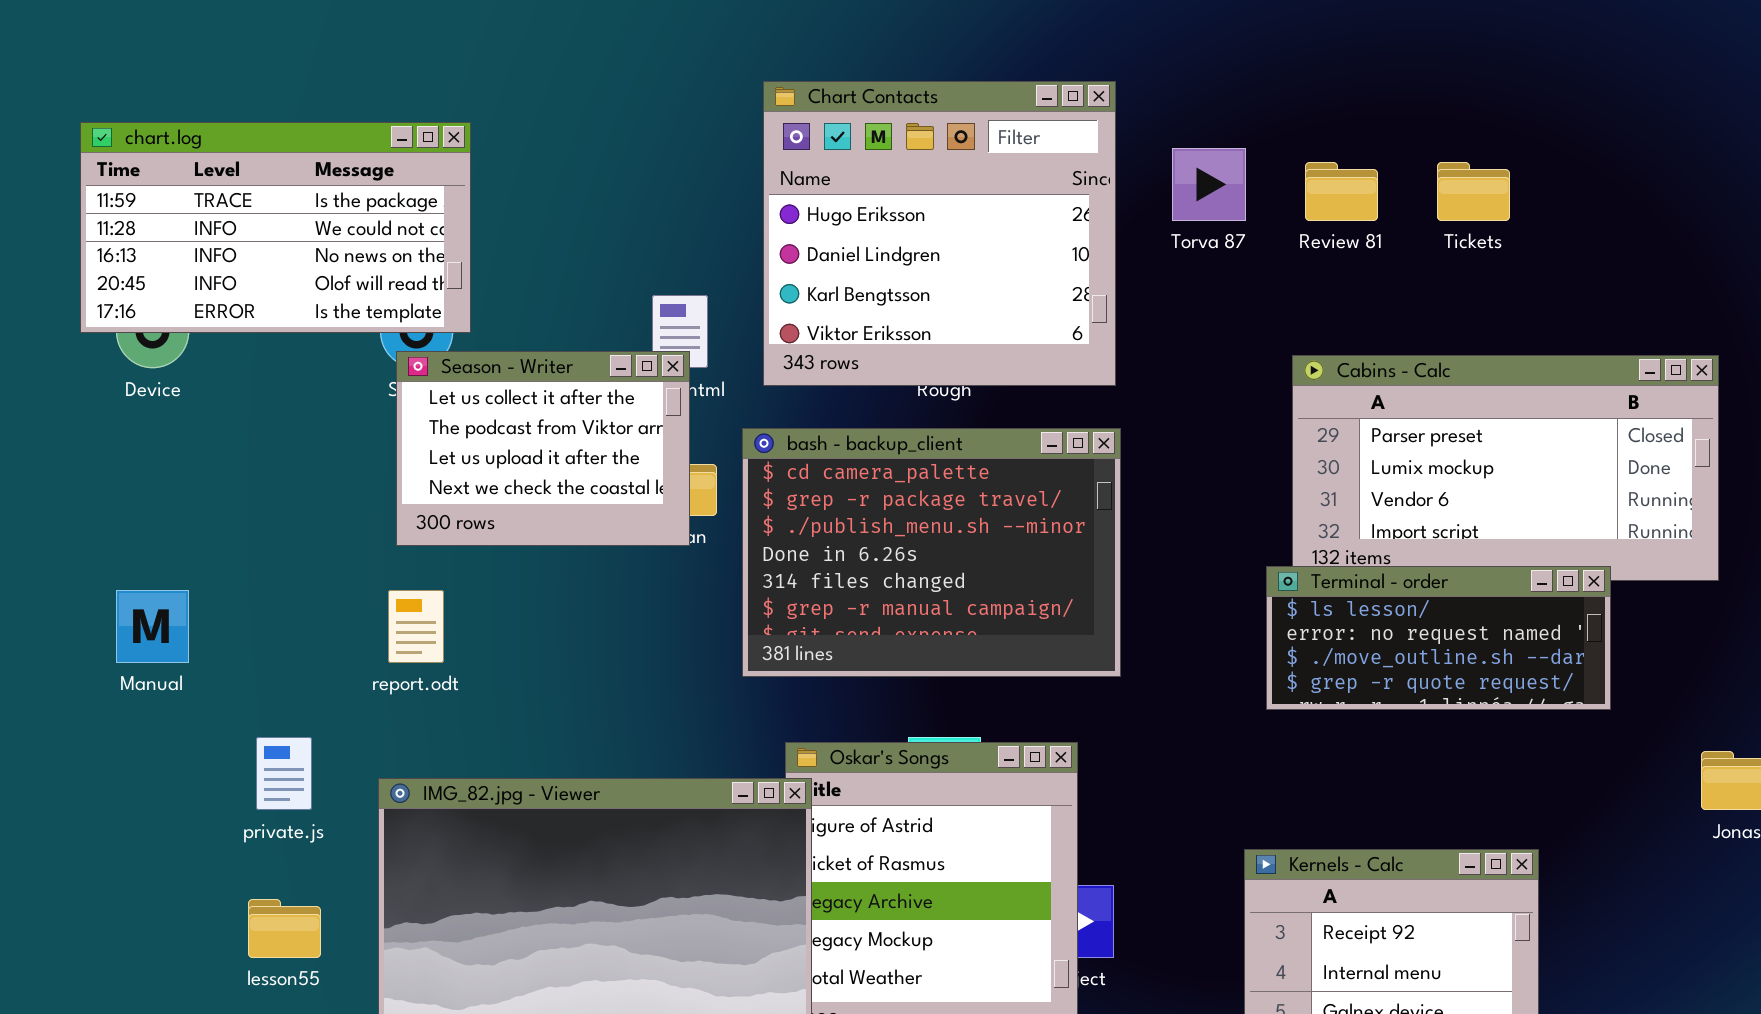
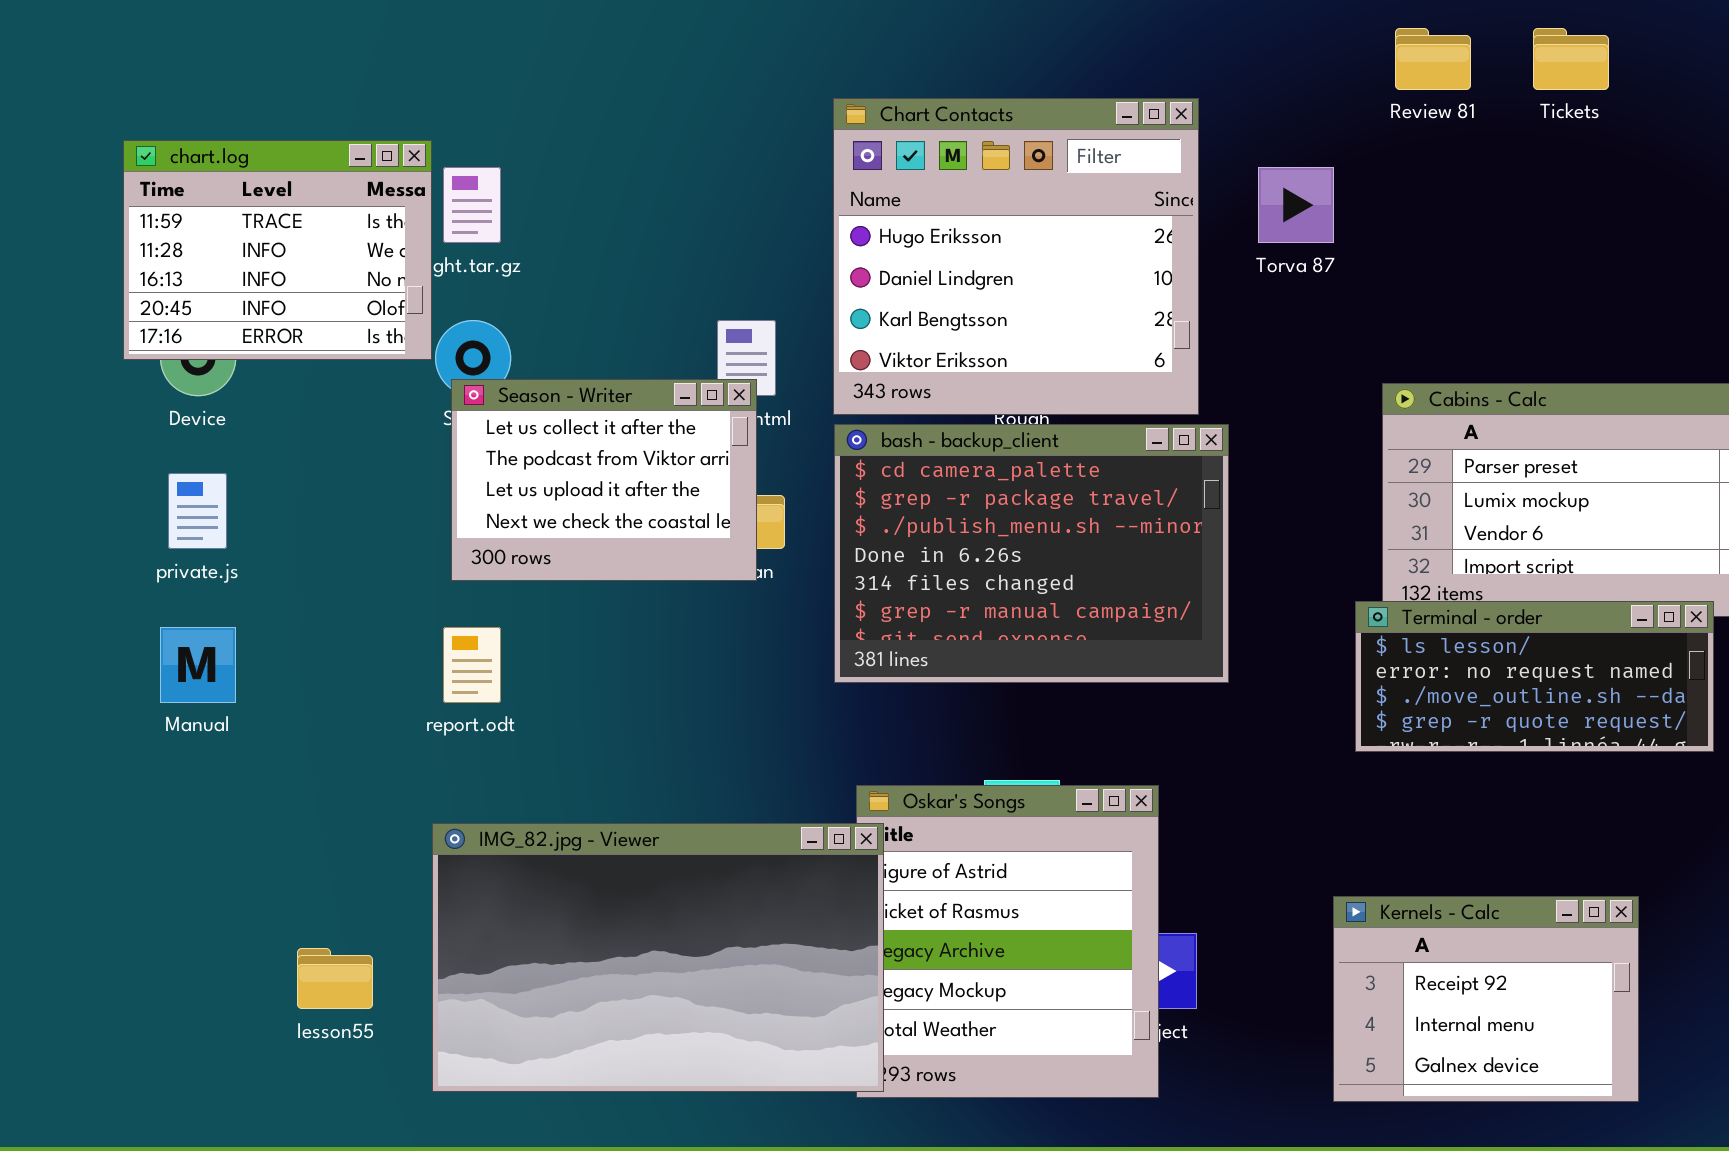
chart.log: [80,122,471,333] -> [123,140,432,360], resized
Review 81: [1305,162,1378,221] -> [1395,28,1471,90], moved
Tickets: [1437,162,1510,221] -> [1533,28,1609,90], moved
bash - backup_client: [742,428,1121,677] -> [834,424,1229,683], moved
private.js: [256,737,312,810] -> [168,473,227,549], moved

